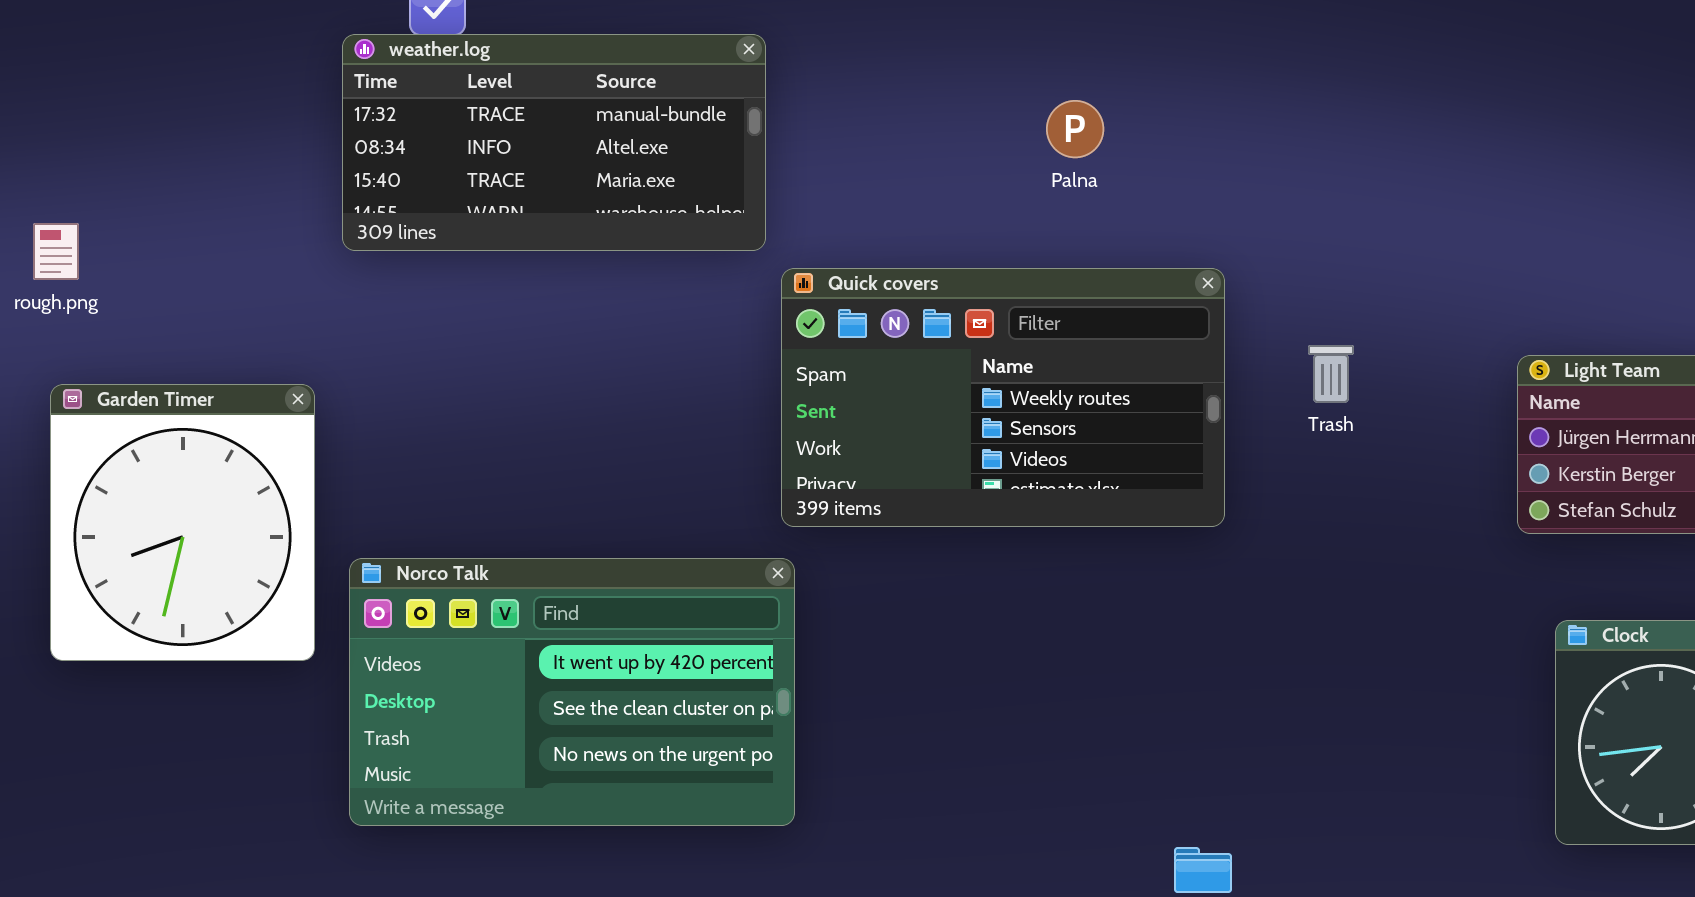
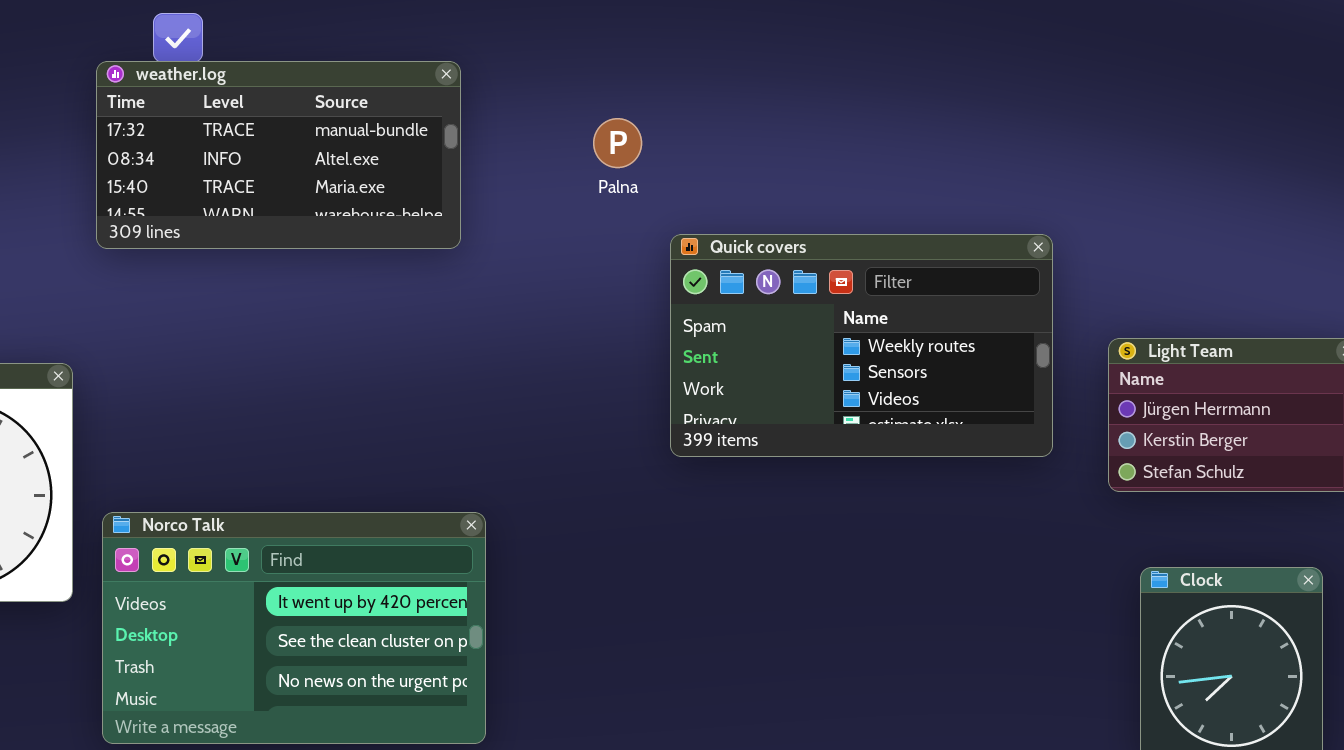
Palna: [1046,100,1104,158] -> [593,118,642,168], moved
Quick covers: [781,268,1225,527] -> [670,234,1053,457], moved

